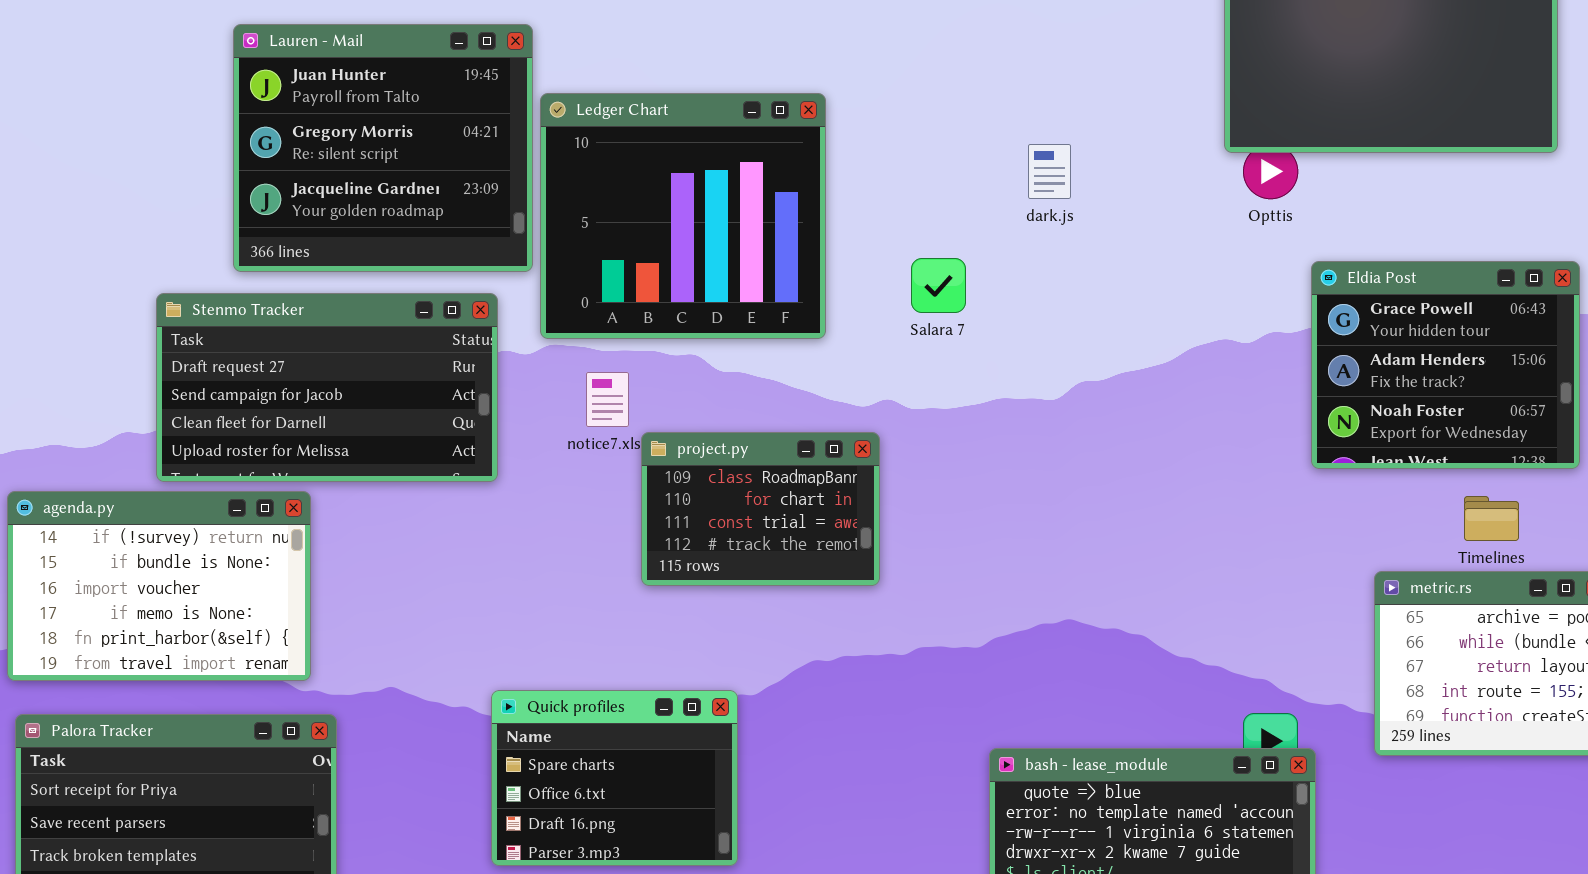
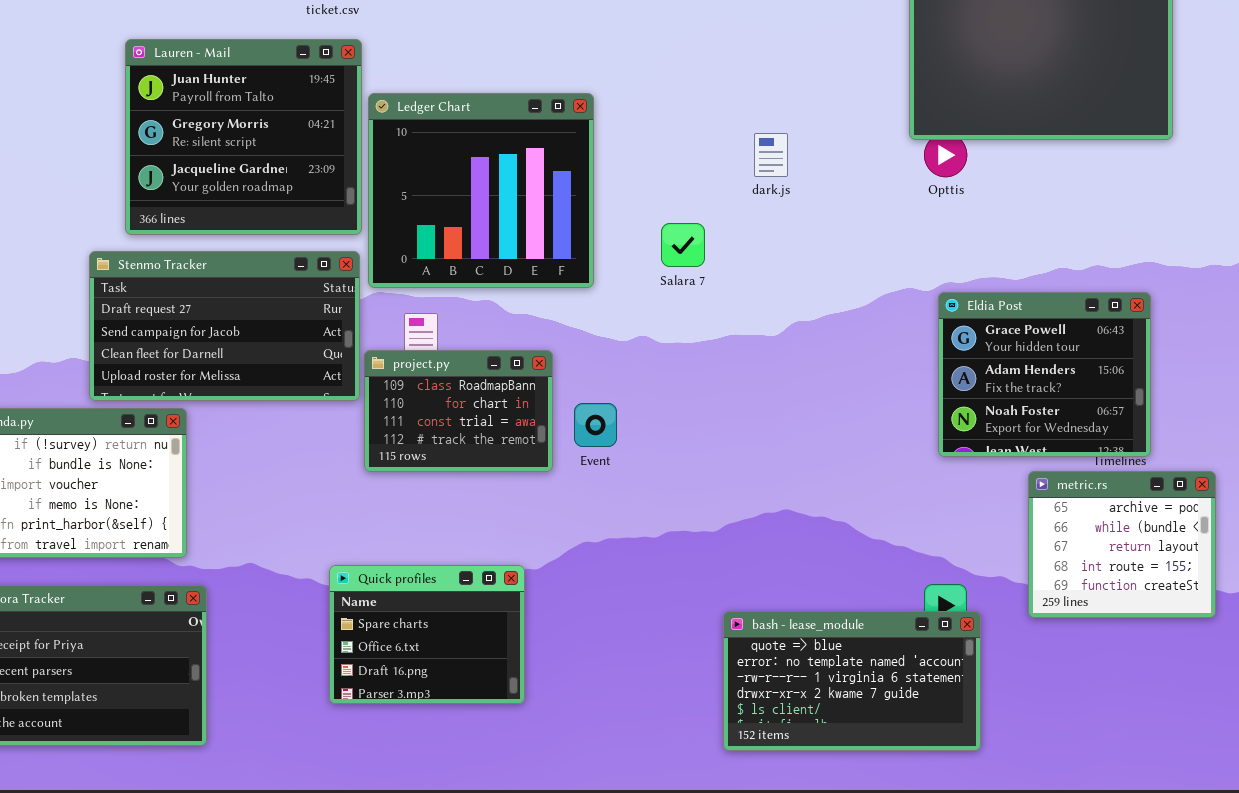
Eldia Post: [1311,261,1580,469] -> [938,292,1151,457], moved
Stenmo Tracker: [156,293,498,482] -> [89,251,360,401], moved
project.py: [641,432,880,586] -> [364,350,553,472], moved

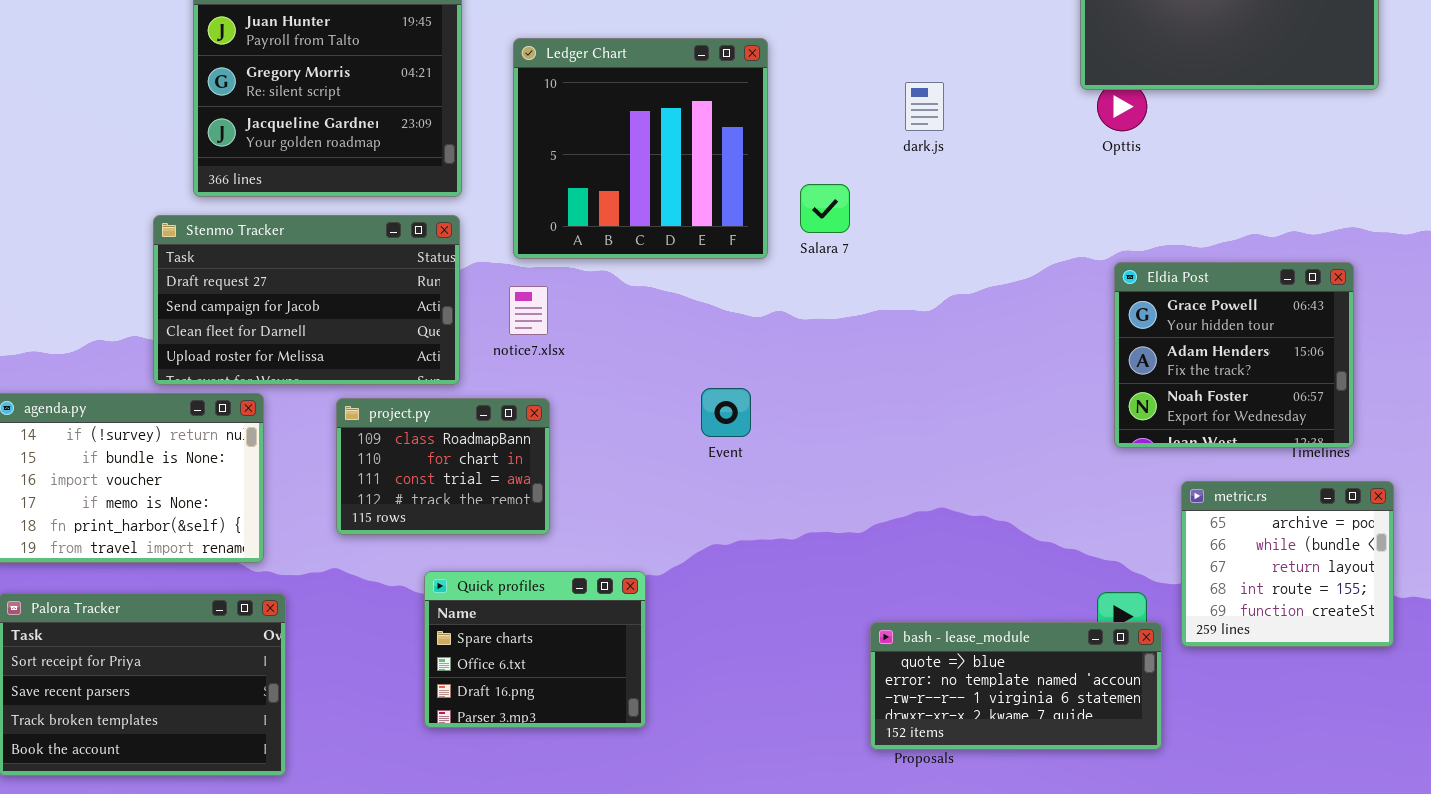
Ledger Chart: [368,93,594,288] -> [513,38,768,259], moved
project.py: [364,350,553,472] -> [336,398,550,535], moved
metric.rs: [1028,471,1216,618] -> [1181,481,1394,647], moved
bash - lease_module: [723,611,981,751] -> [870,622,1162,750], resized

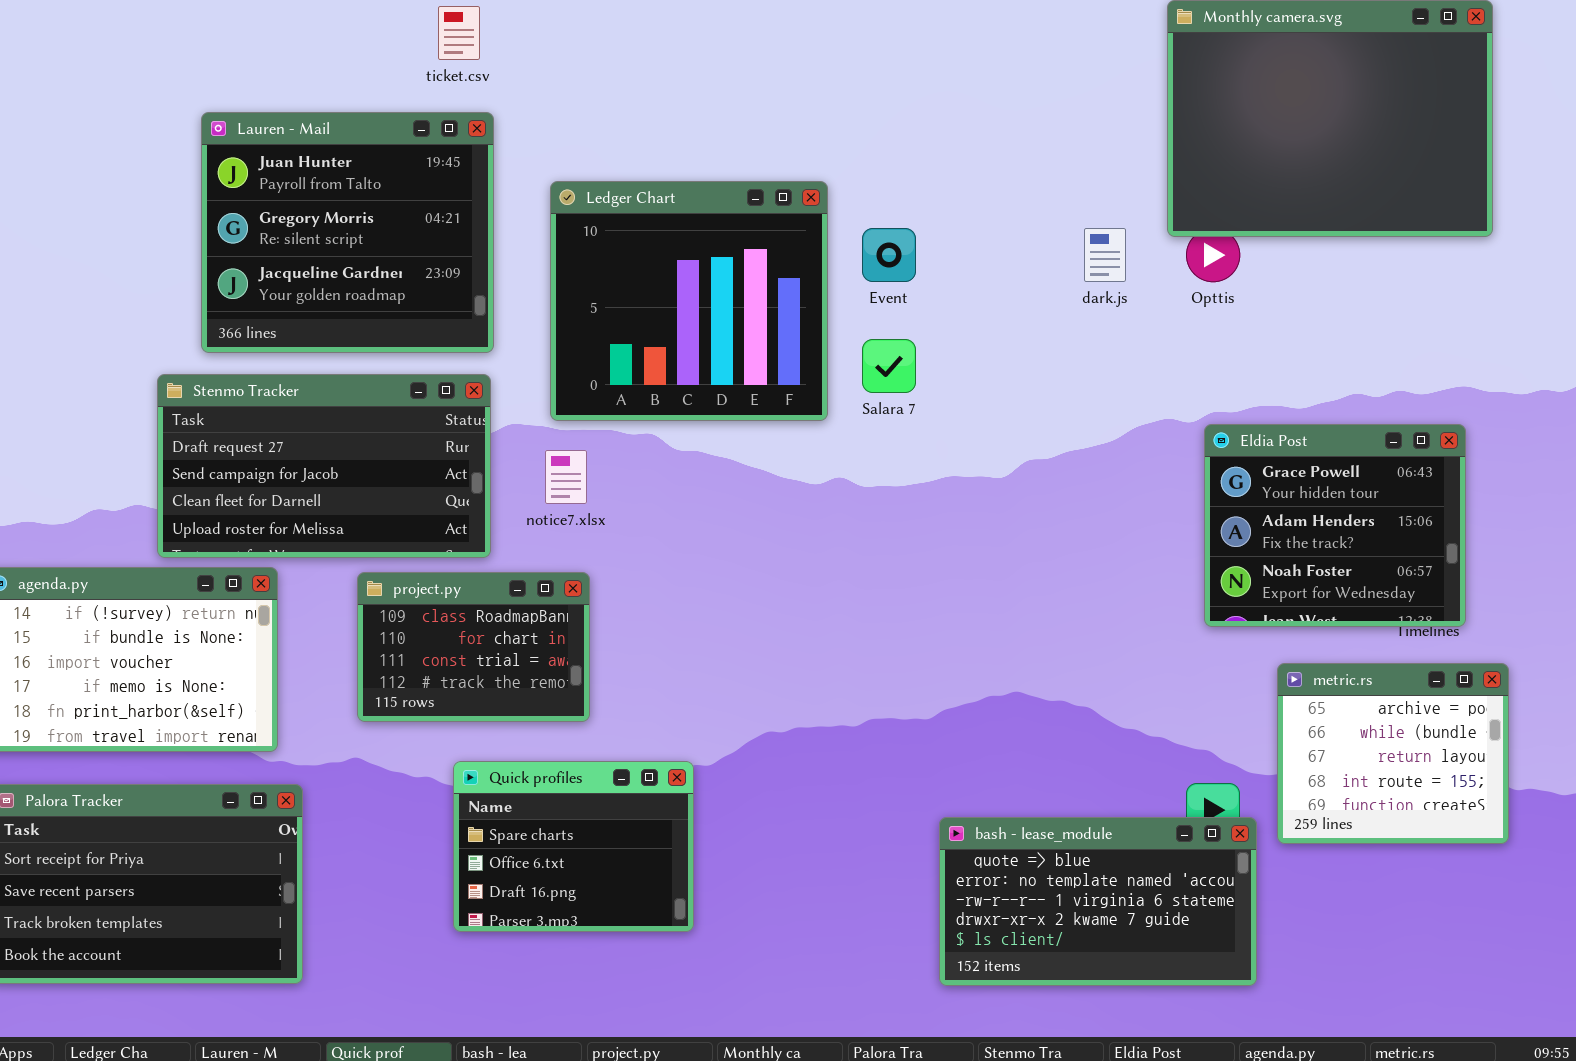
dark.js: [905,82,944,131] -> [1084,228,1126,282], moved
Event: [701,388,751,437] -> [862,228,916,282], moved
bash - lease_module: [870,622,1162,750] -> [939,817,1257,986], resized

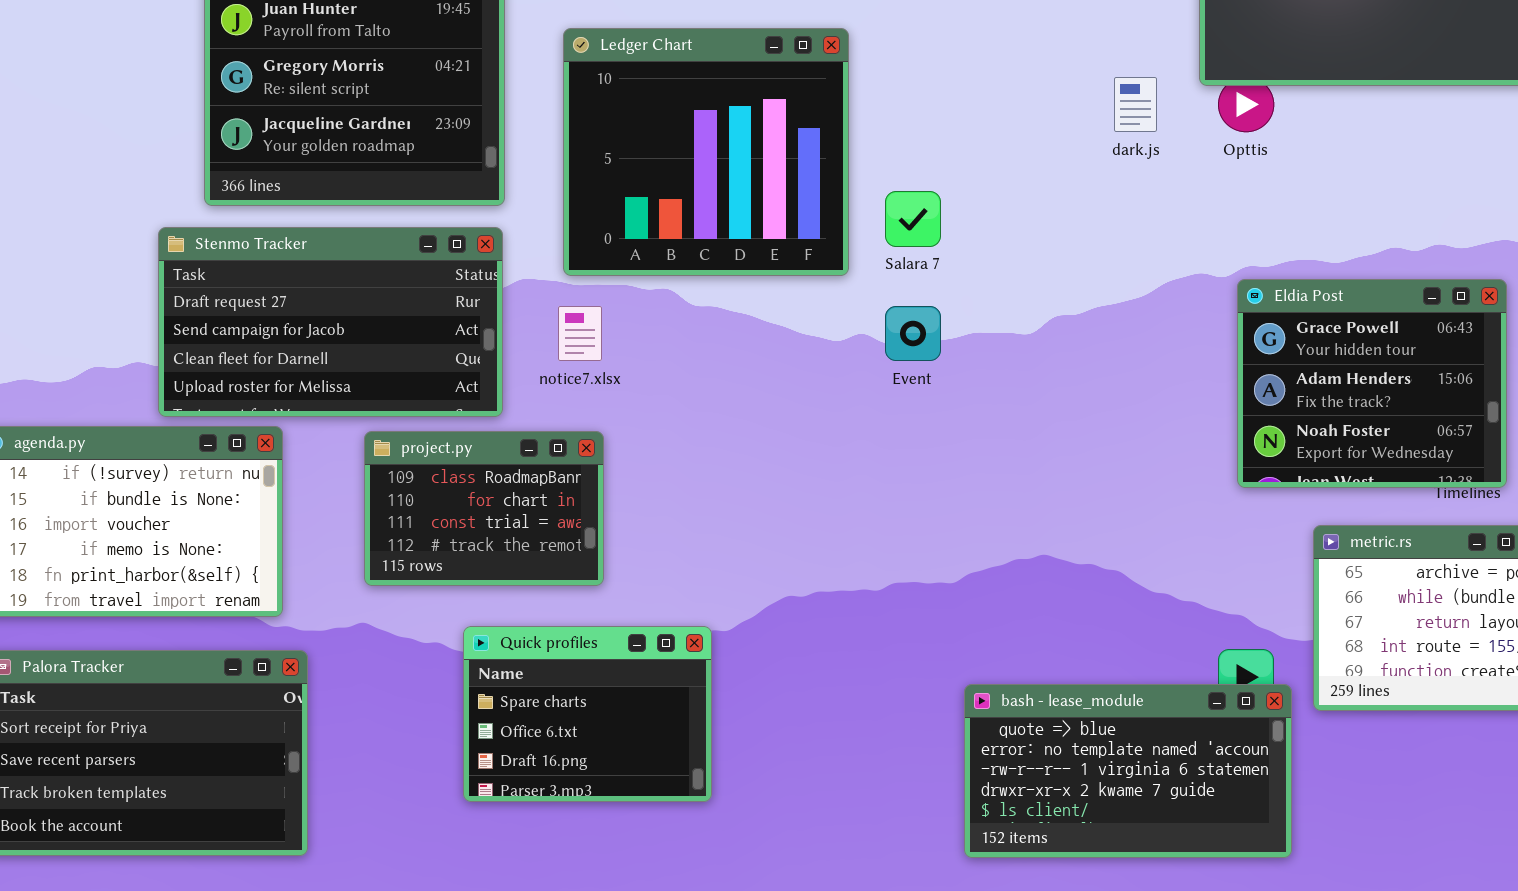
Event: [862,228,916,282] -> [885,306,941,361], moved

